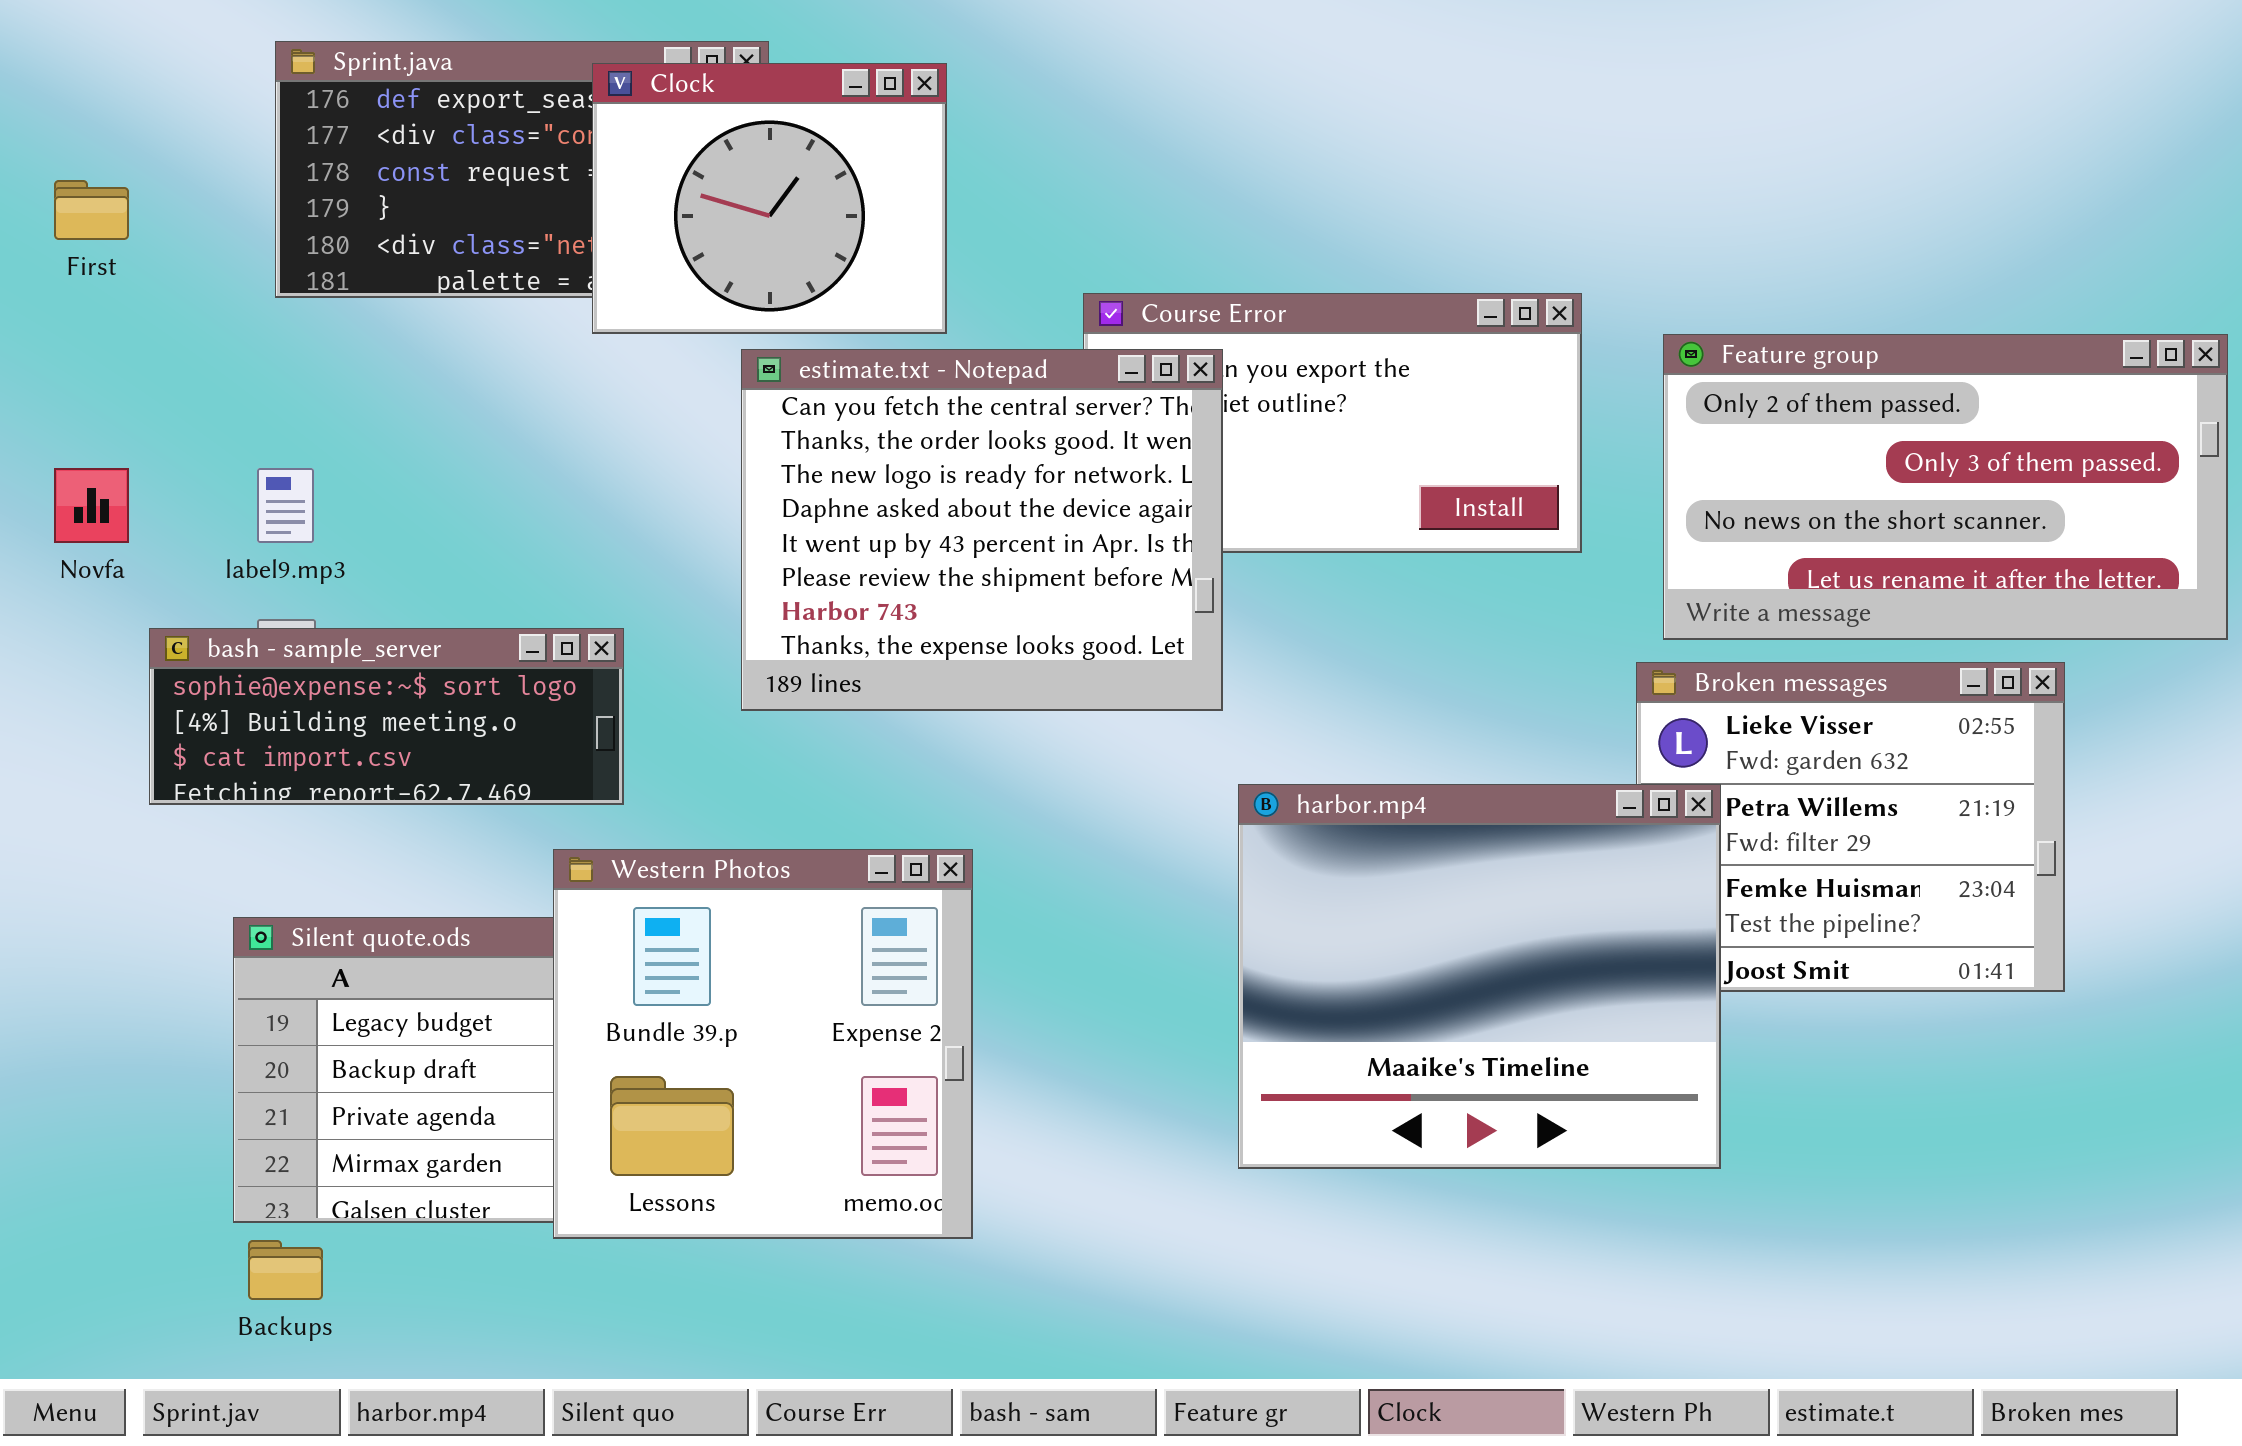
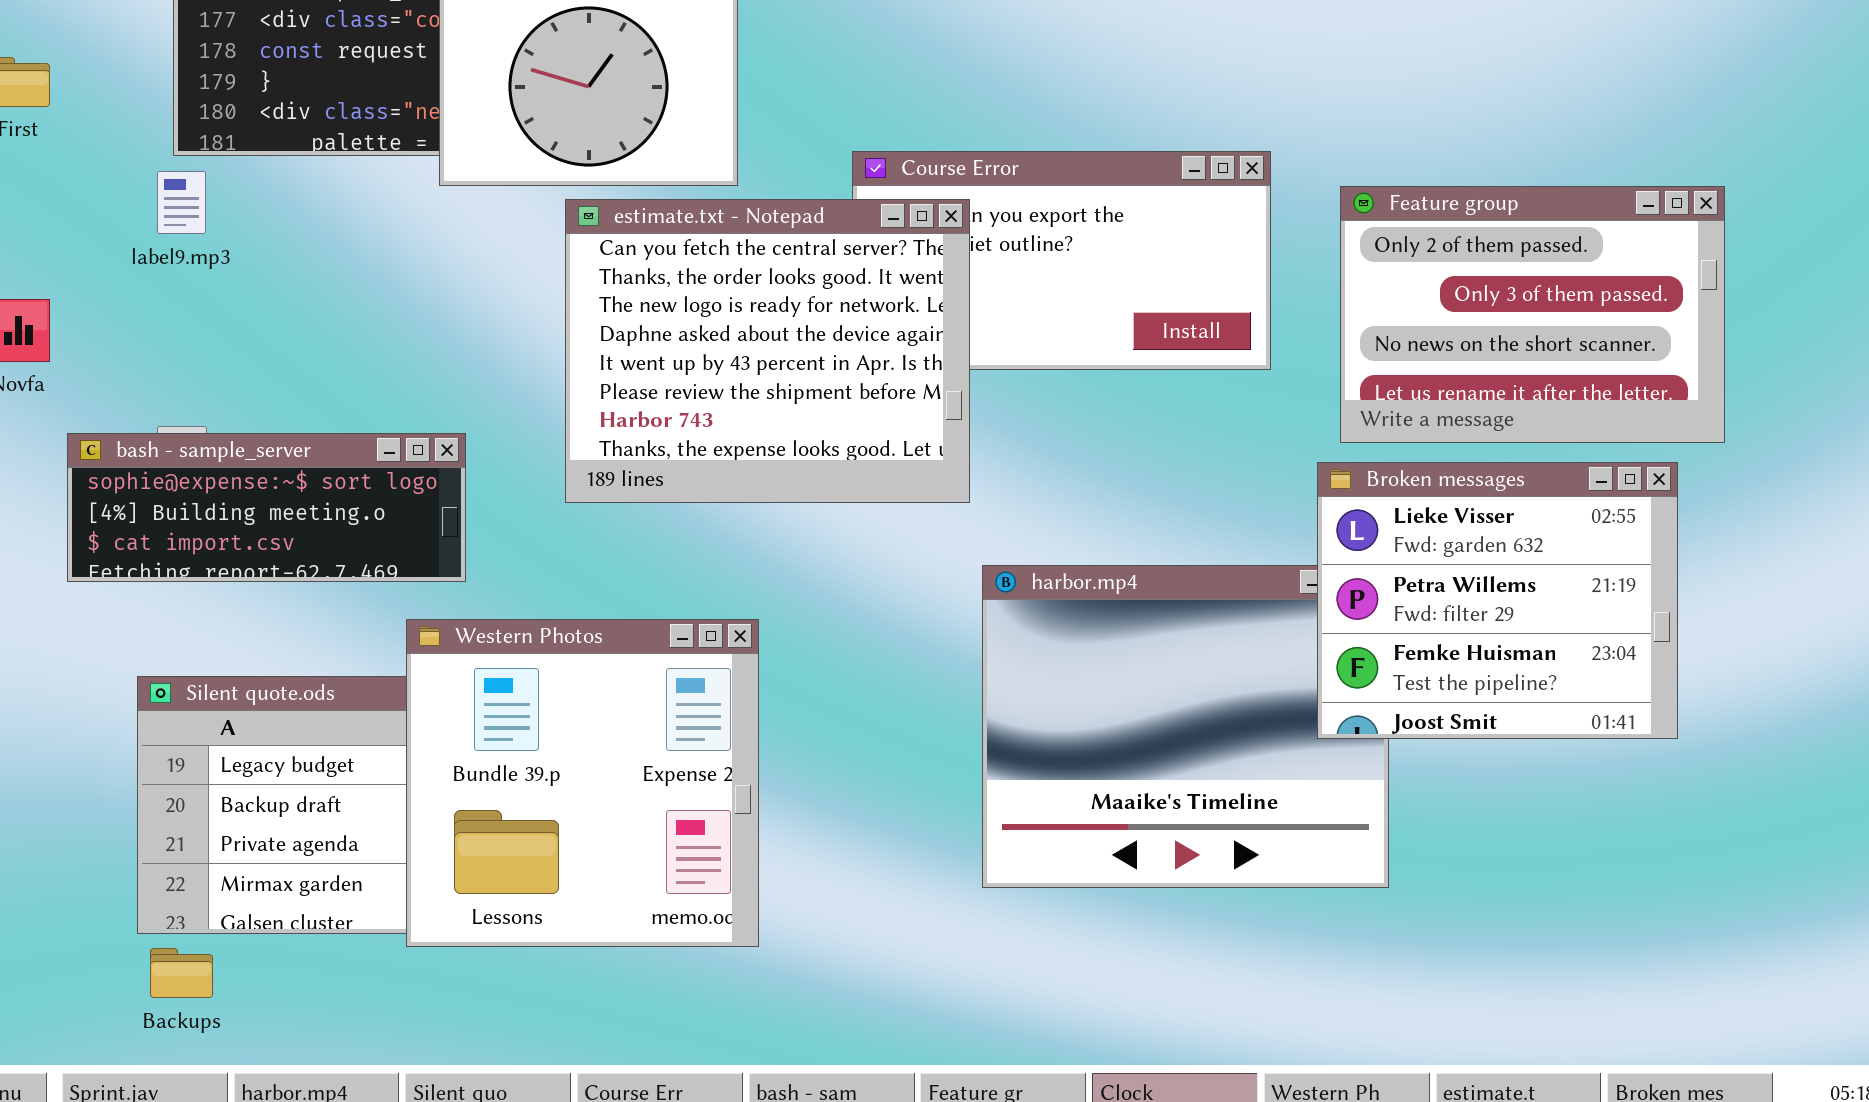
Feature group: [1663,334,2228,640] -> [1340,186,1725,443], resized
label9.mp3: [257,468,314,543] -> [157,171,206,234], moved
Broken messages: [1636,662,2065,992] -> [1317,462,1678,739], raised

